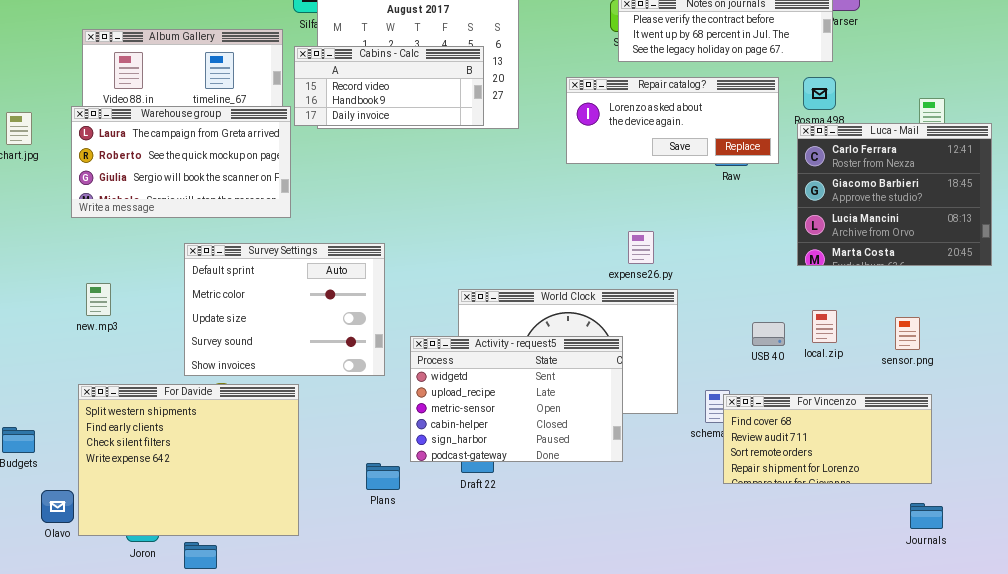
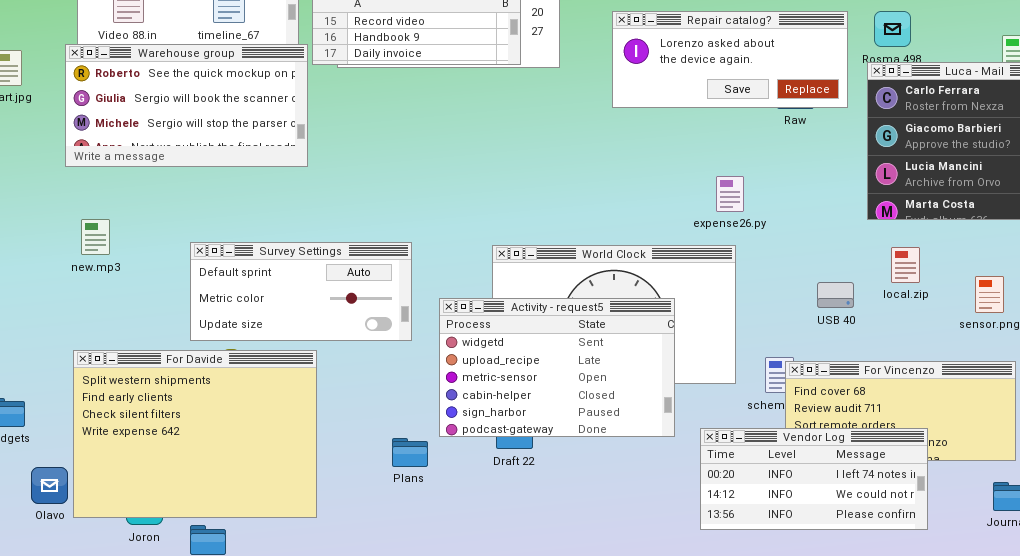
Warehouse group: [71,106,291,218] -> [65,44,308,167], scrolled down 1 row
expense26.py: [628,231,654,264] -> [716,176,744,212], moved
Survey Settings: [184,243,385,376] -> [190,242,412,341], resized
new.mp3: [86,283,111,316] -> [81,219,110,255], moved
local.zip: [812,310,837,343] -> [891,247,920,283], moved
Vendor Log: none -> [700,428,928,530], opened

